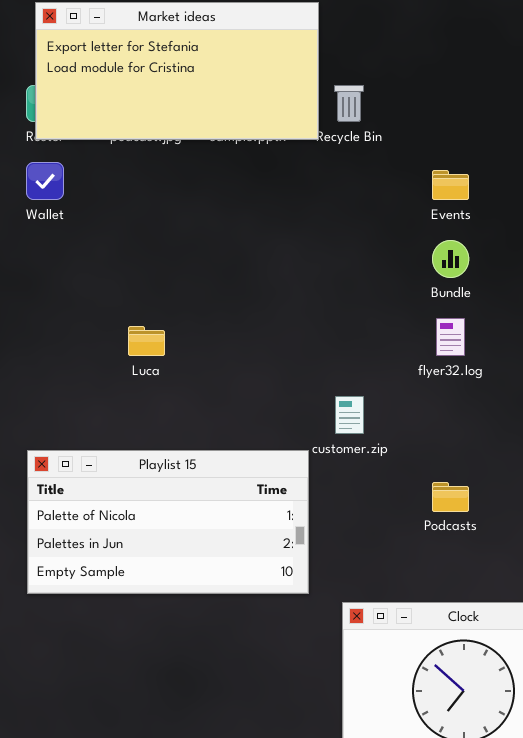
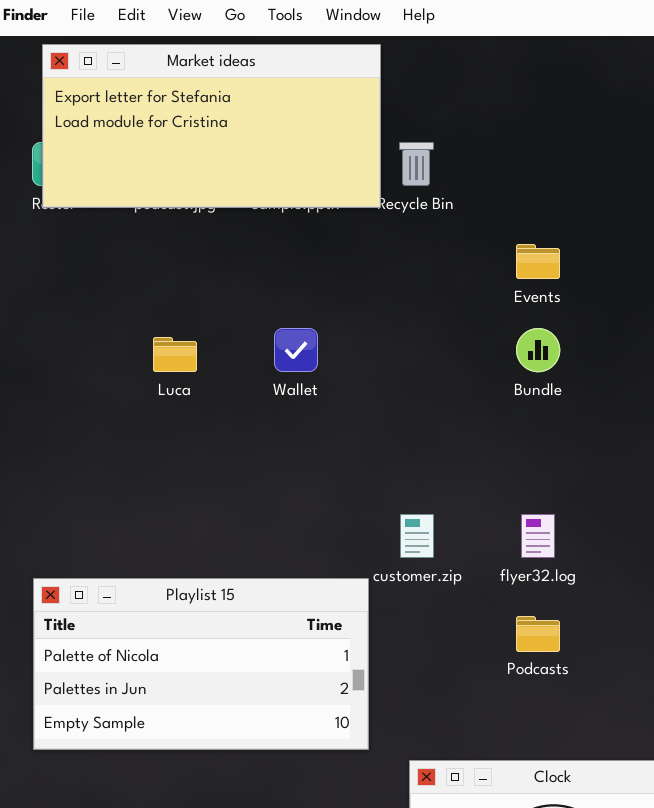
Wallet: [26,162,64,200] -> [274,328,318,372], moved
flyer32.log: [436,318,465,356] -> [521,514,555,558], moved
Luca: [128,326,165,356] -> [153,337,197,372], moved

